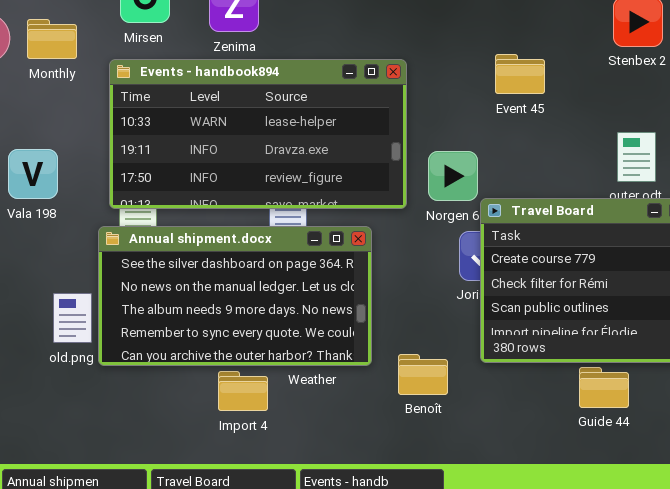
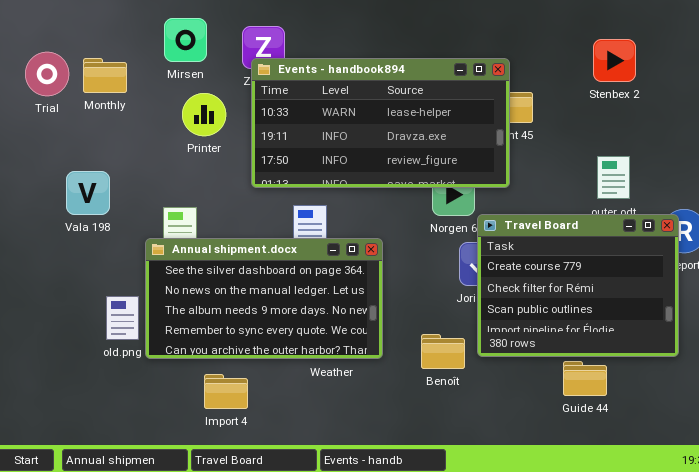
Events - handbook894: [109,59,407,209] -> [251,58,510,188], moved
Benoît: [398,354,448,395] -> [421,334,465,369], moved
Import 4: [218,371,268,411] -> [204,374,248,409], moved

